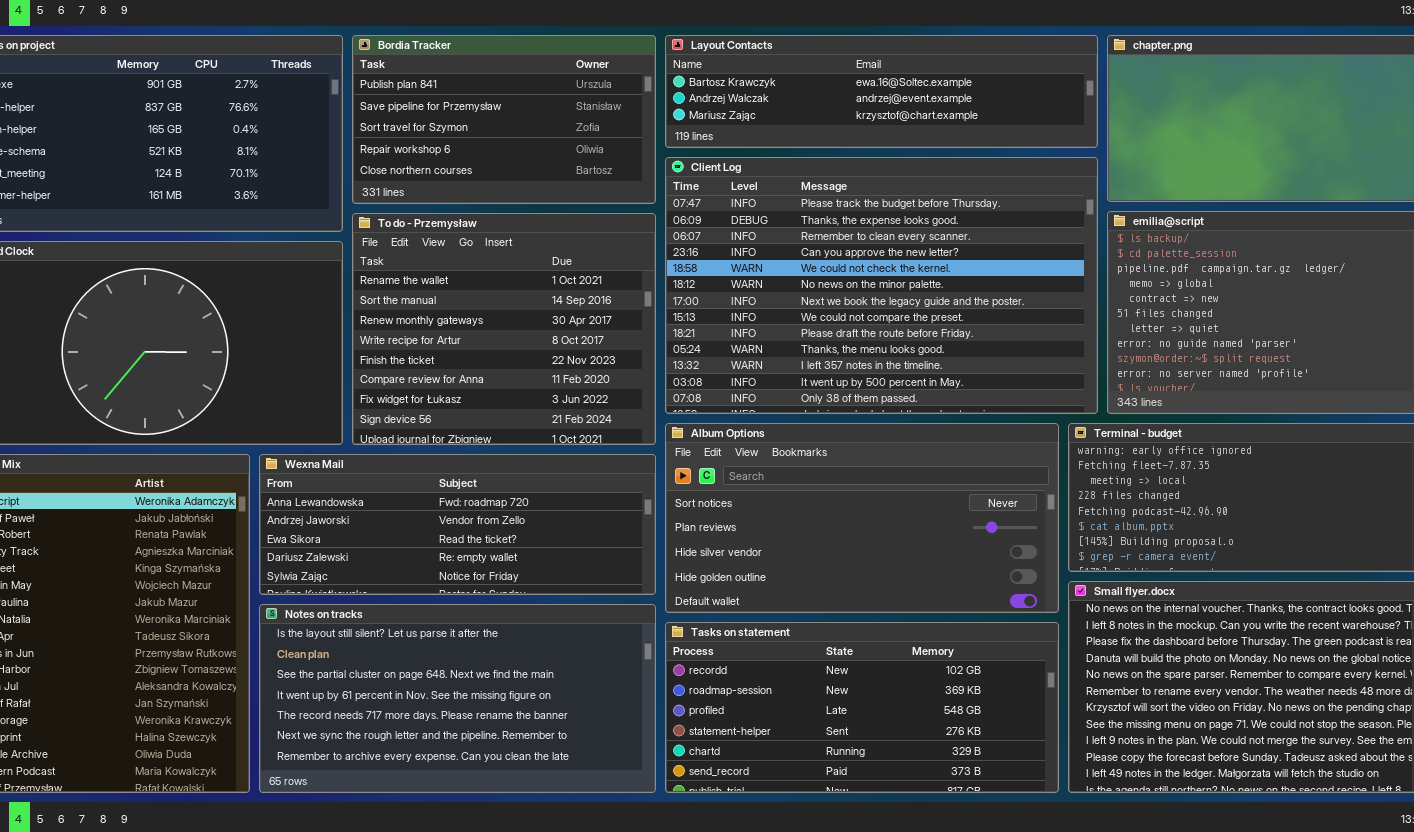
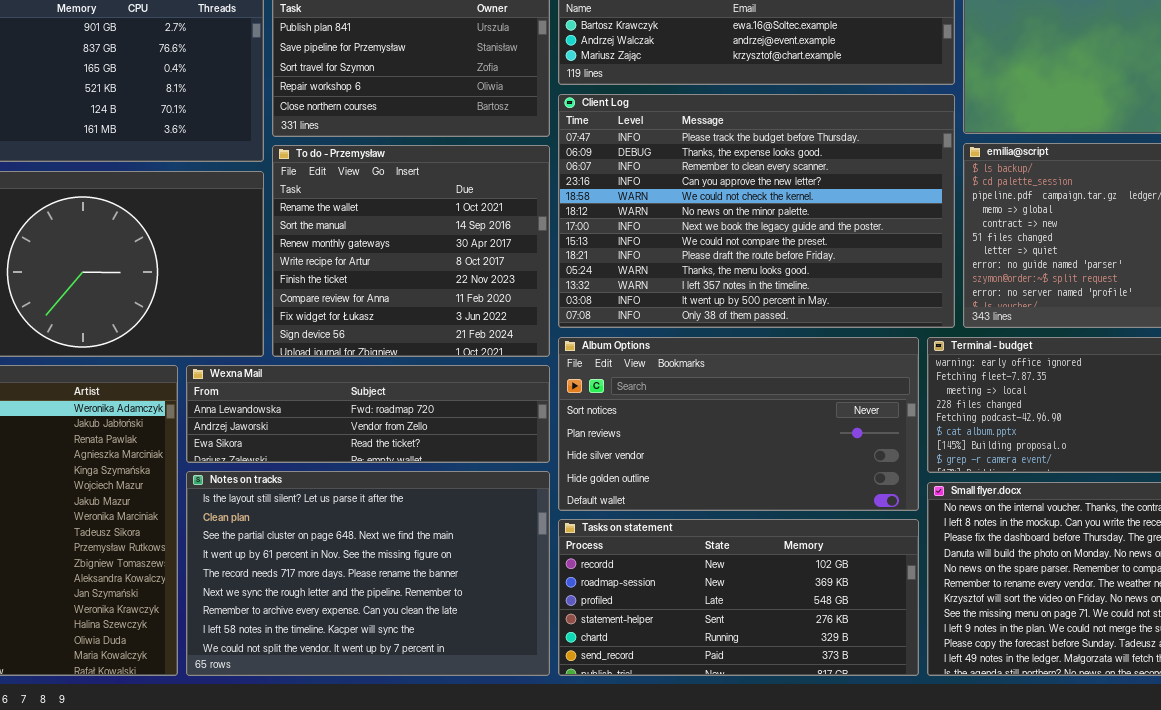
Wexna Mail: [259,454,656,595] -> [186,365,550,463], resized
Notes on tracks: [259,604,656,793] -> [186,471,550,676], resized

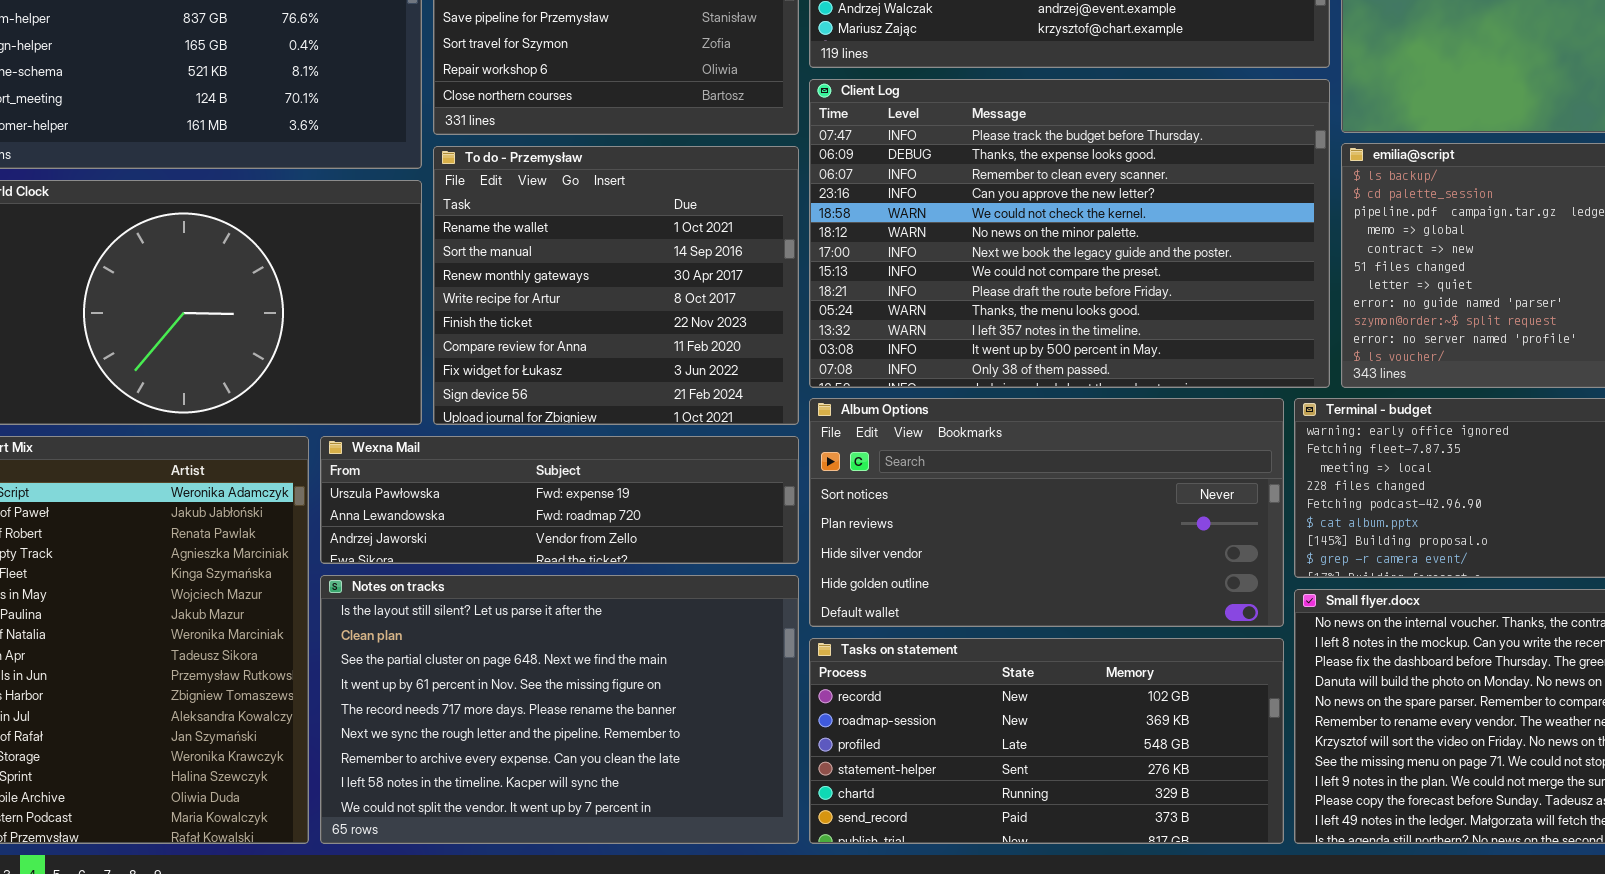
Wexna Mail: [186,365,550,463] -> [320,436,799,564], scrolled up 1 row

